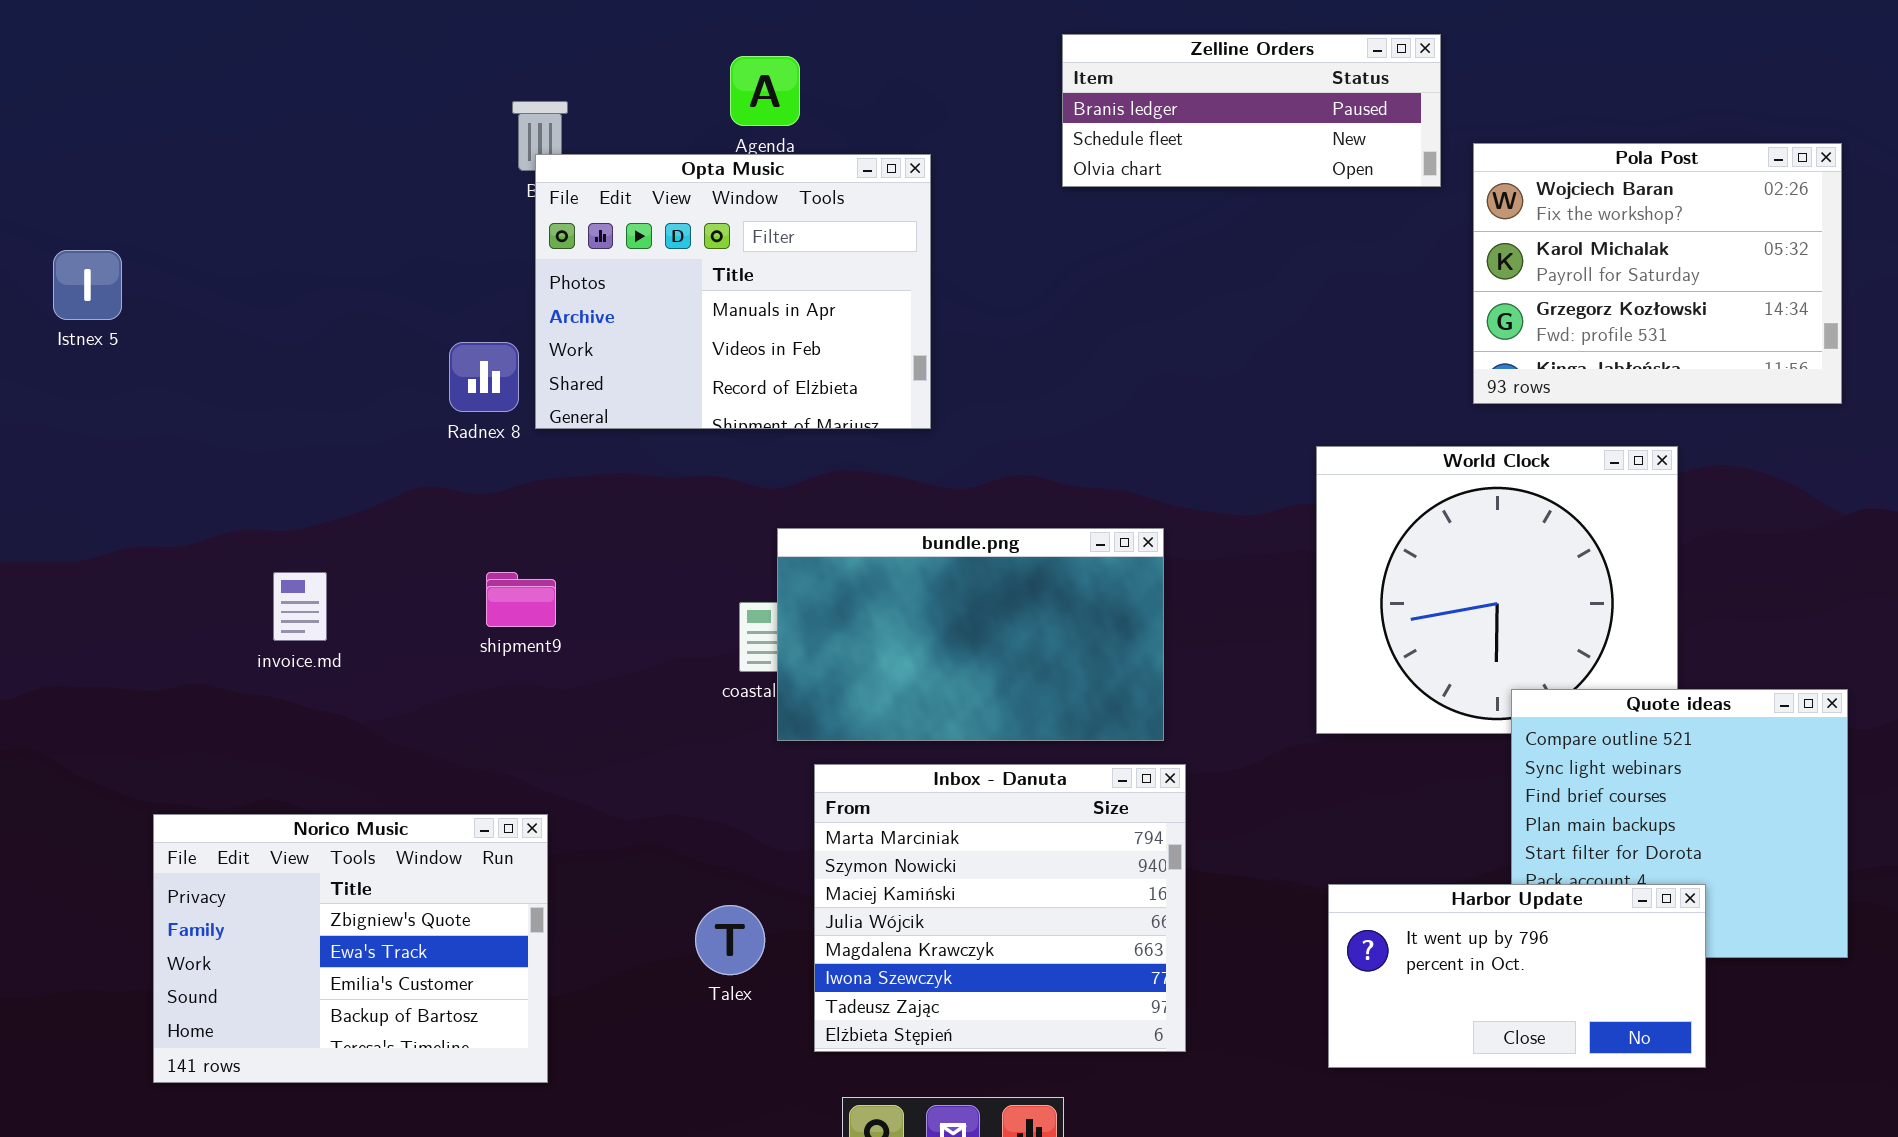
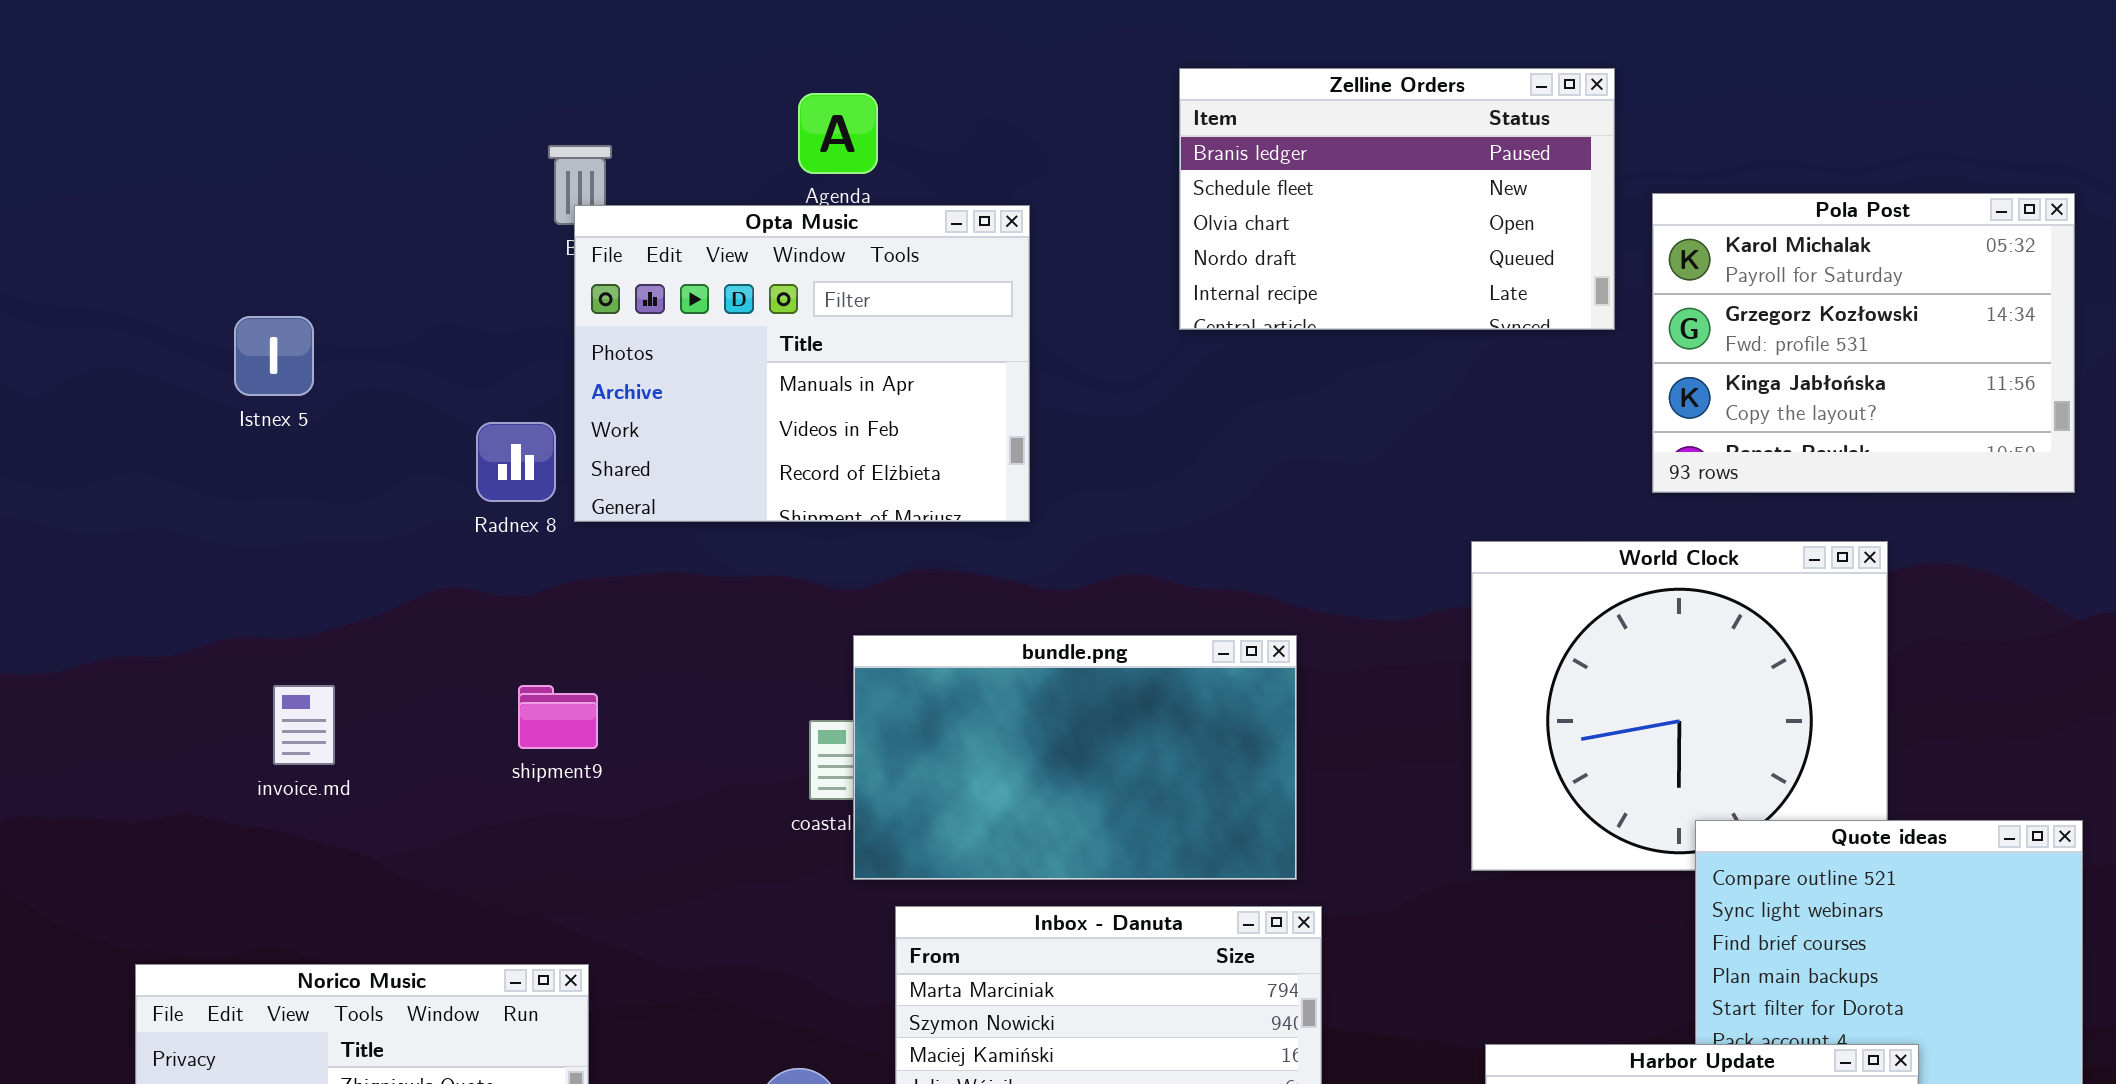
Zelline Orders: [1062,34,1441,187] -> [1179,68,1615,330], resized
Pola Post: [1473,143,1842,404] -> [1652,193,2075,493], scrolled down 1 row
Istnex 5: [53,250,122,320] -> [234,316,314,396], moved

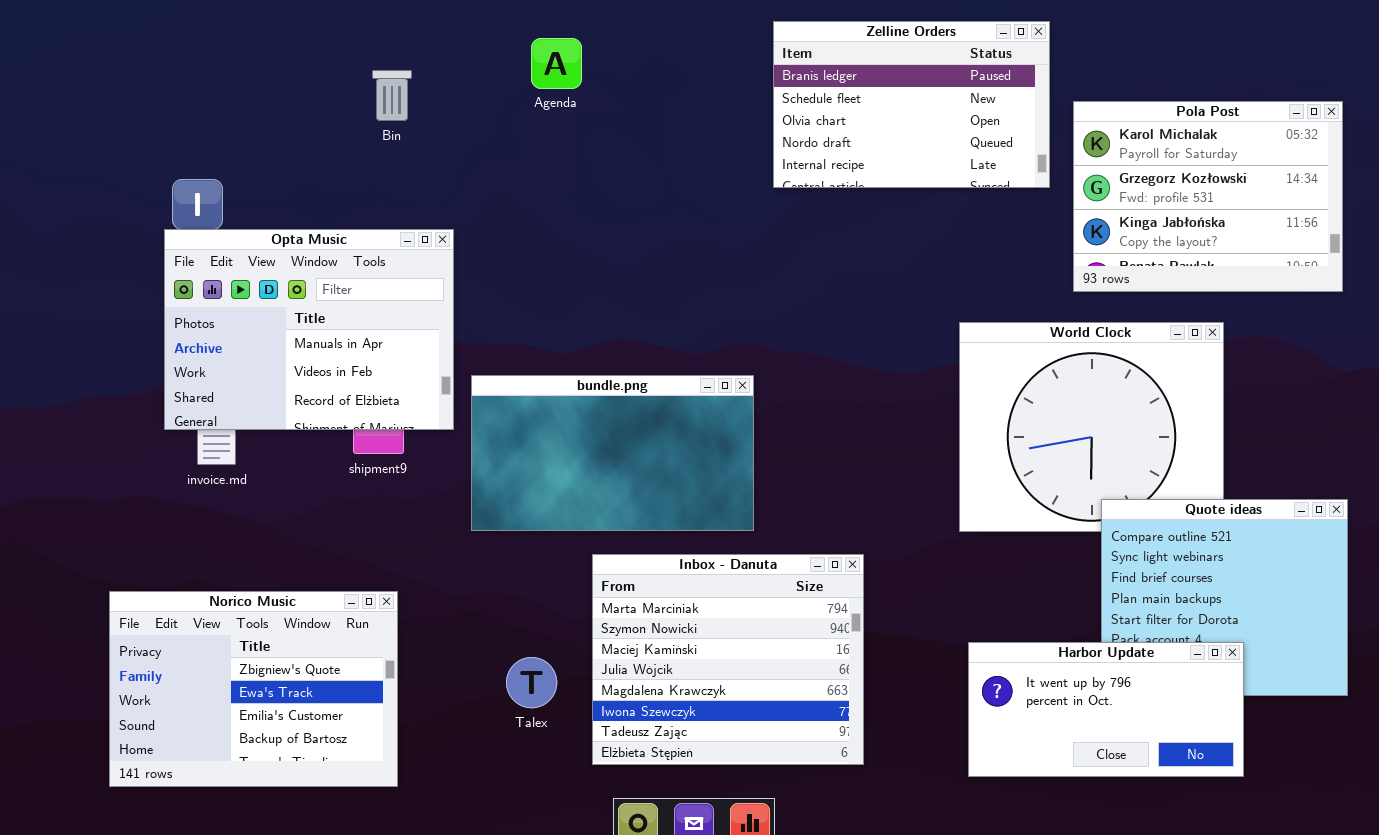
Opta Music: [574,205,1030,522] -> [164,229,454,430], moved
bundle.png: [853,635,1297,880] -> [471,375,754,531], moved

